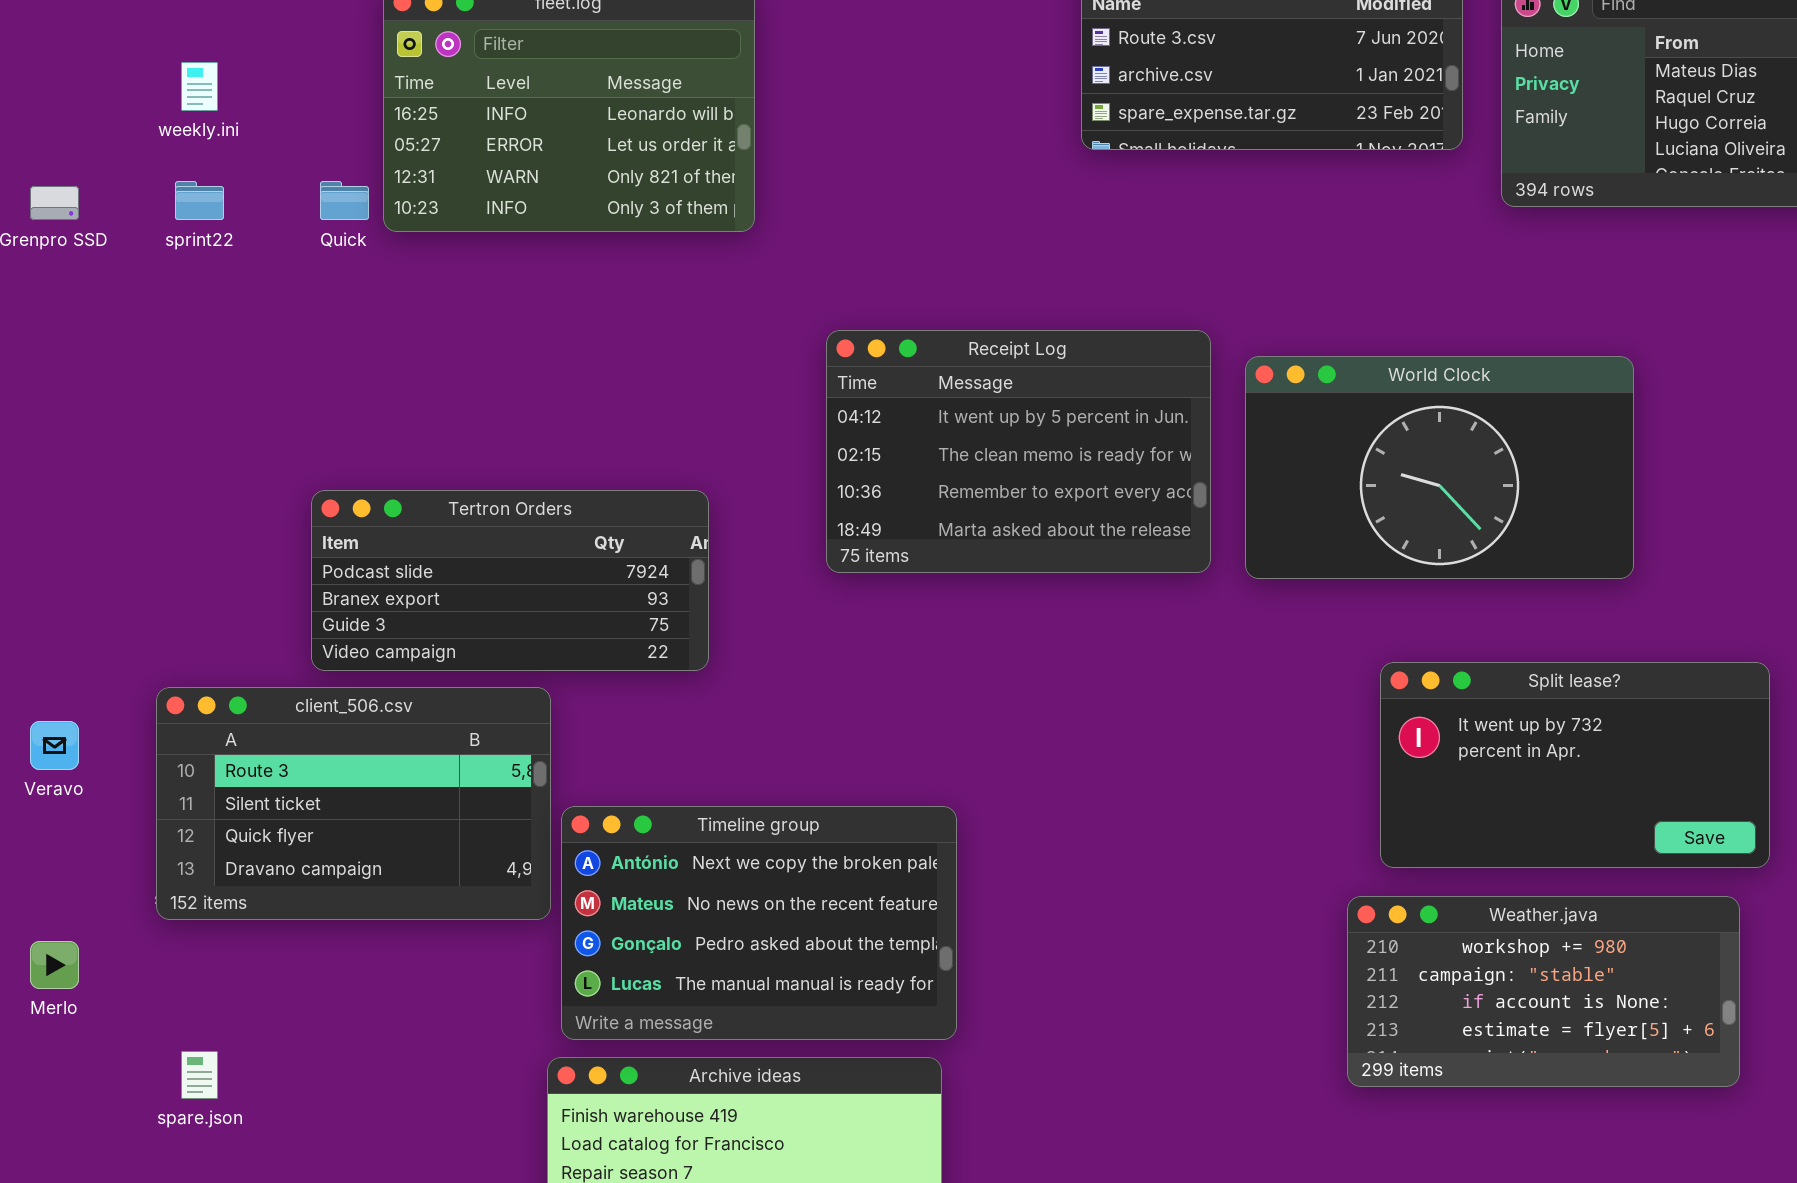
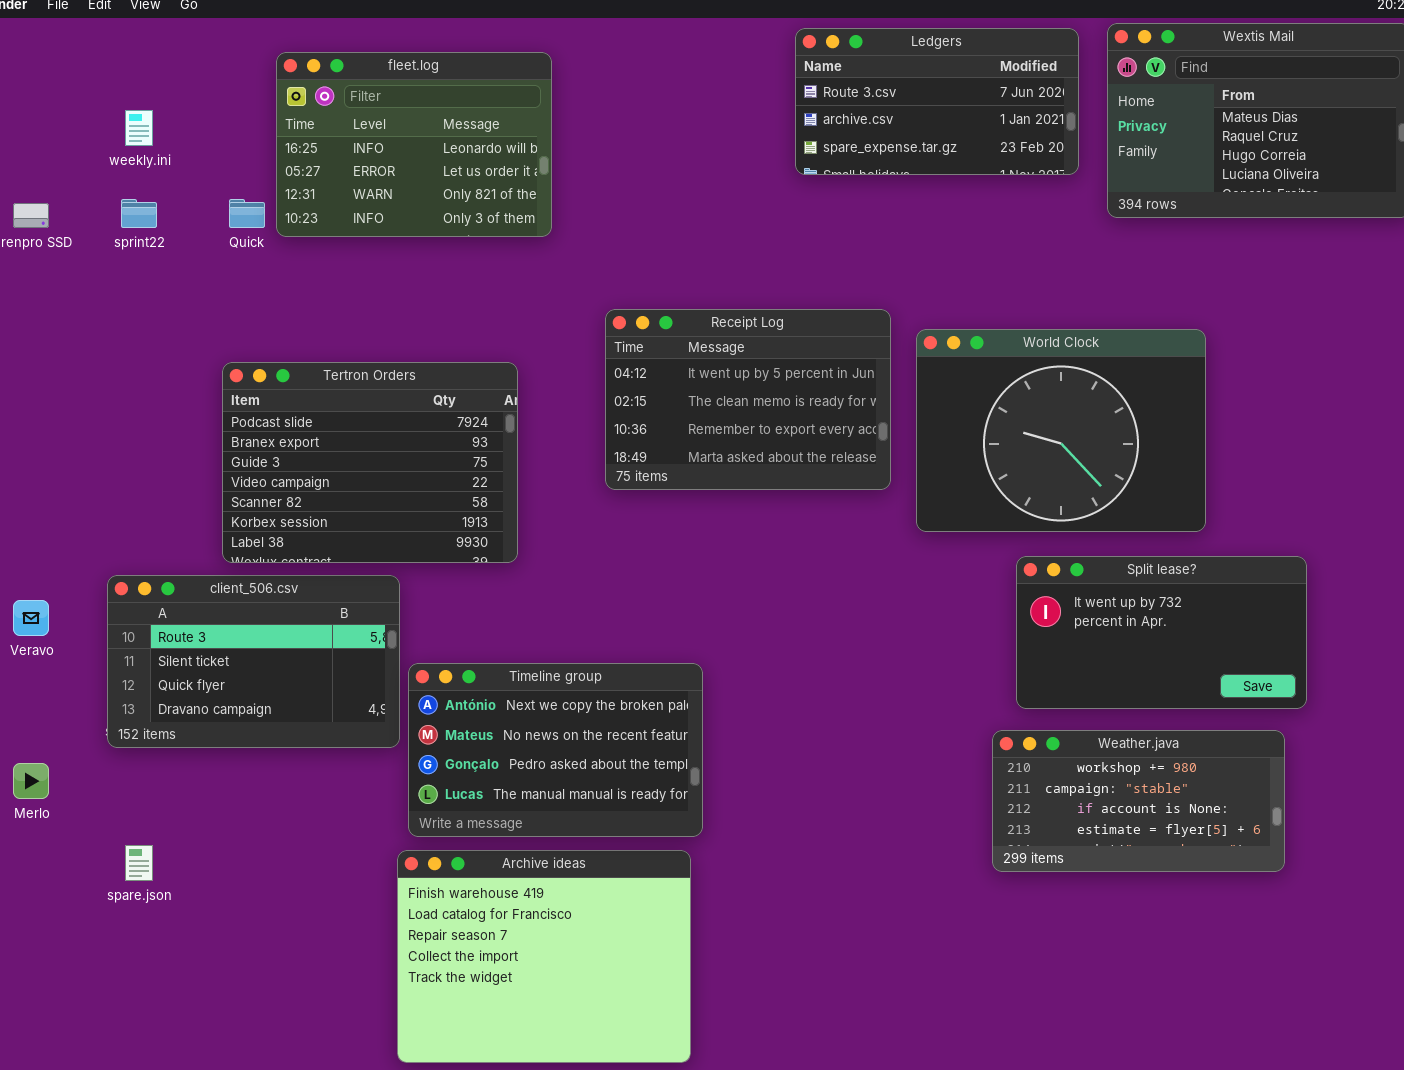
World Clock: [1245,356,1634,579] -> [916,329,1206,532], resized
Tertron Orders: [311,490,709,671] -> [222,362,518,563], resized

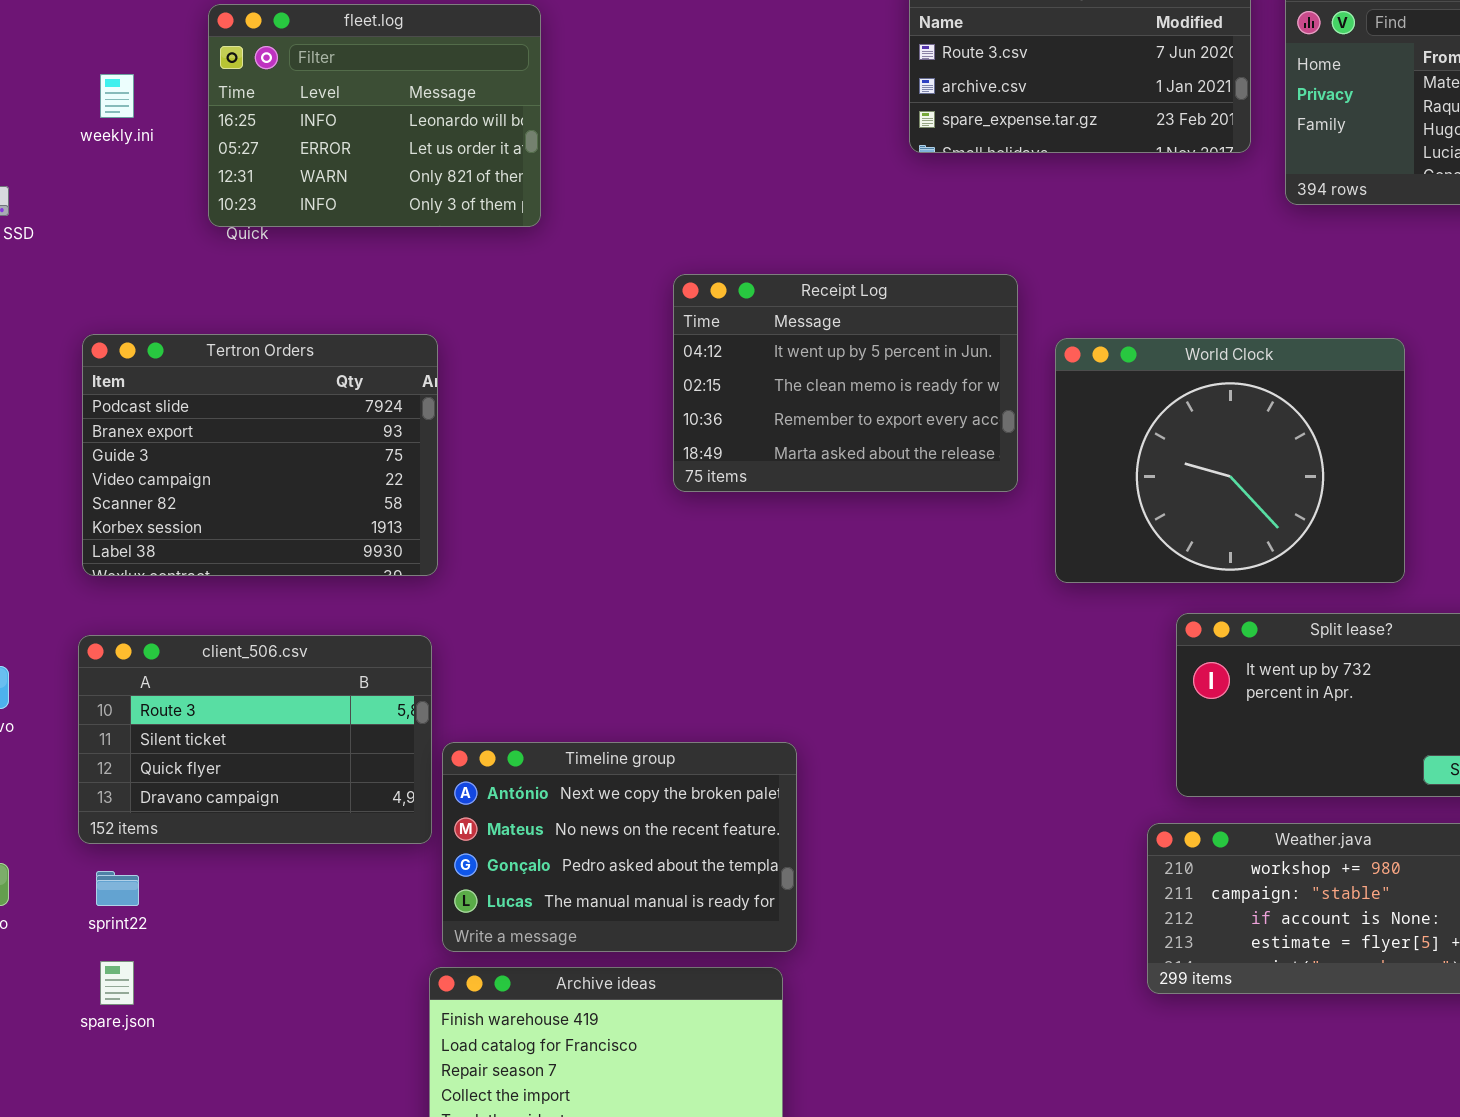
fleet.log: [276,52,552,237] -> [208,4,541,227], moved
sprint22: [121,199,157,228] -> [96,871,139,906], moved
Receipt Log: [605,309,891,490] -> [673,274,1018,492], moved
Tertron Orders: [222,362,518,563] -> [82,334,438,576], moved

